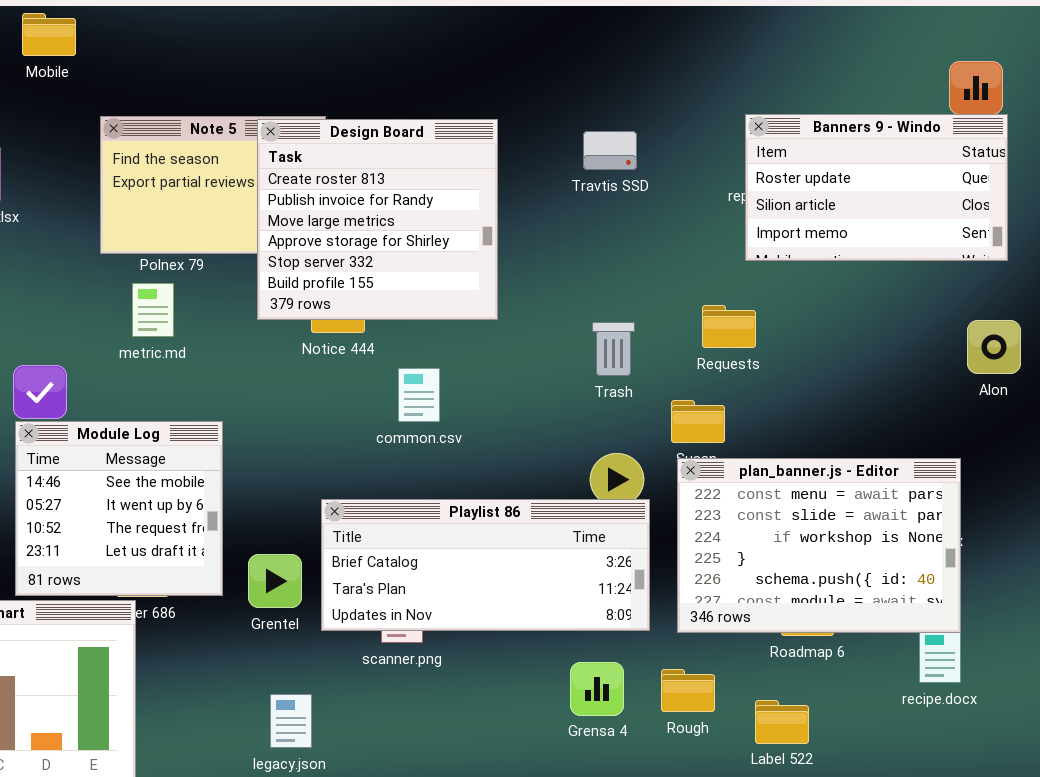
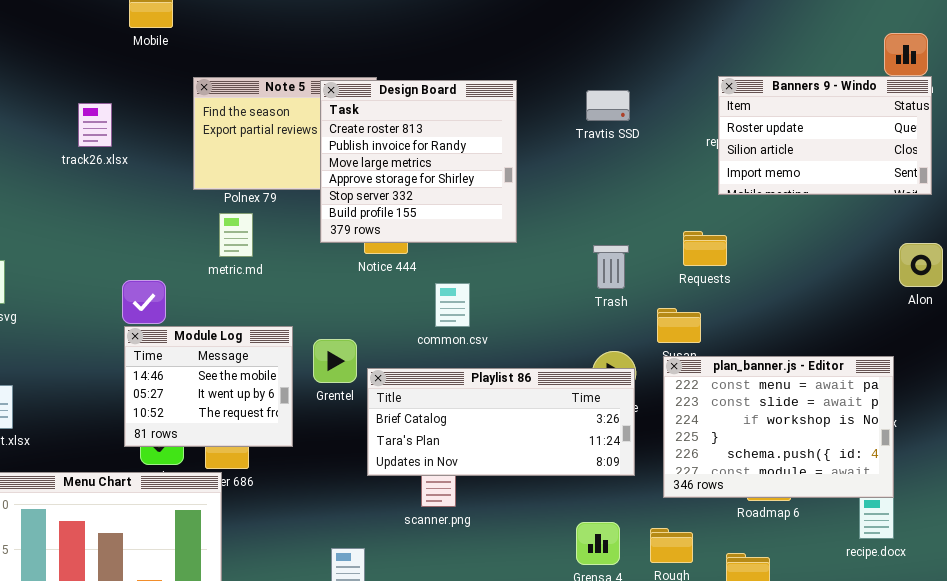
Module Log: [15,421,223,596] -> [124,326,293,447], resized
Playlist 86: [321,499,650,631] -> [367,368,635,476], moved
Grentel: [248,554,302,608] -> [313,339,357,383], moved

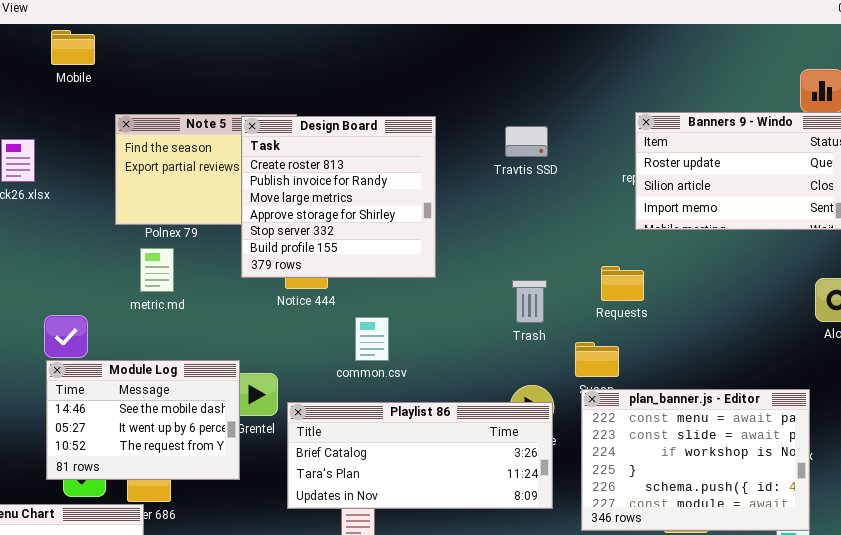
Module Log: [124,326,293,447] -> [46,360,240,480], resized

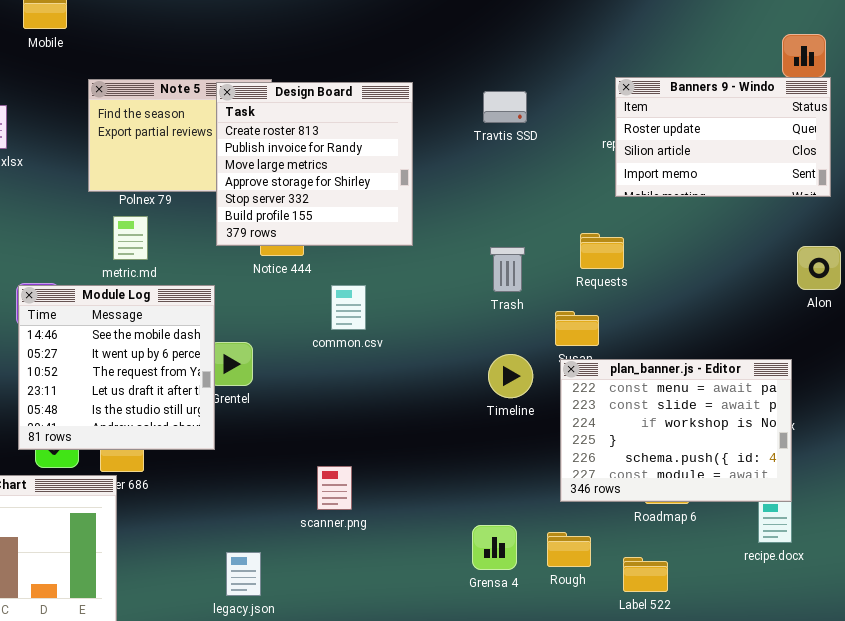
Module Log: [46,360,240,480] -> [18,285,215,450], resized
Playlist 86: [287,402,553,509] -> none, closed

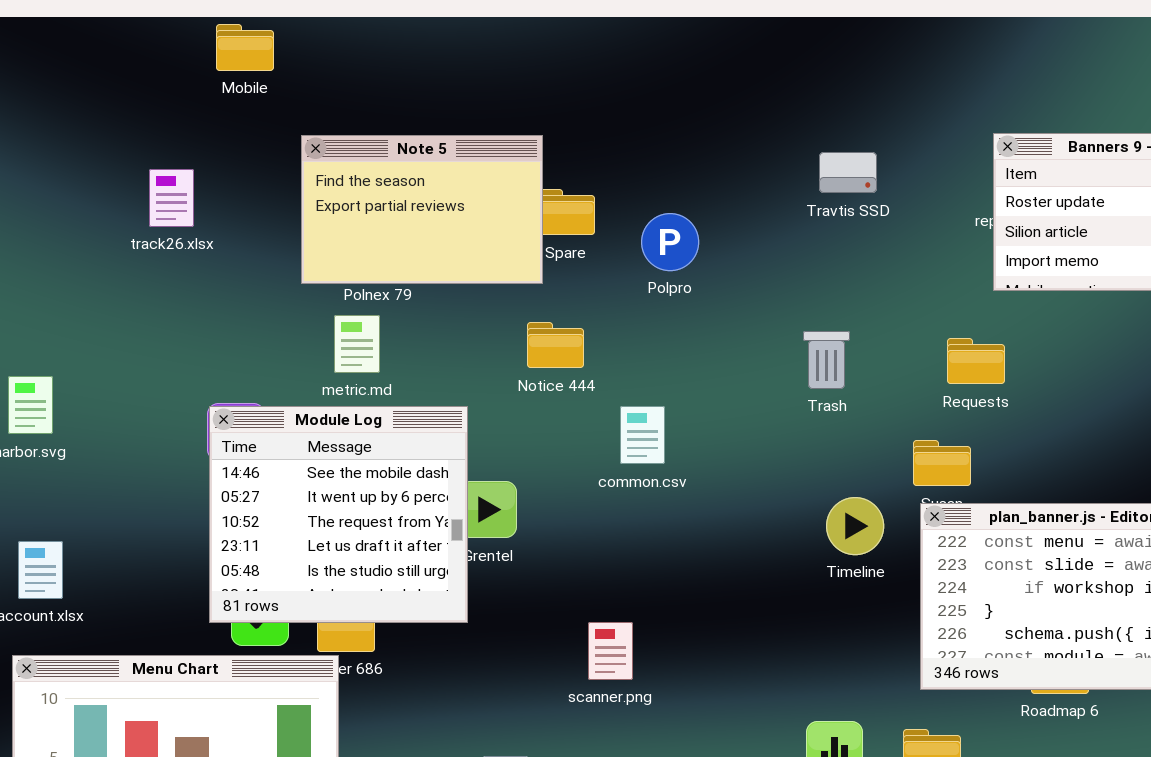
Design Board: [216,82,413,246] -> none, closed
Trash: [490,247,525,292] -> [803,331,850,389], moved
scanner.png: [317,466,352,510] -> [588,622,633,680], moved

